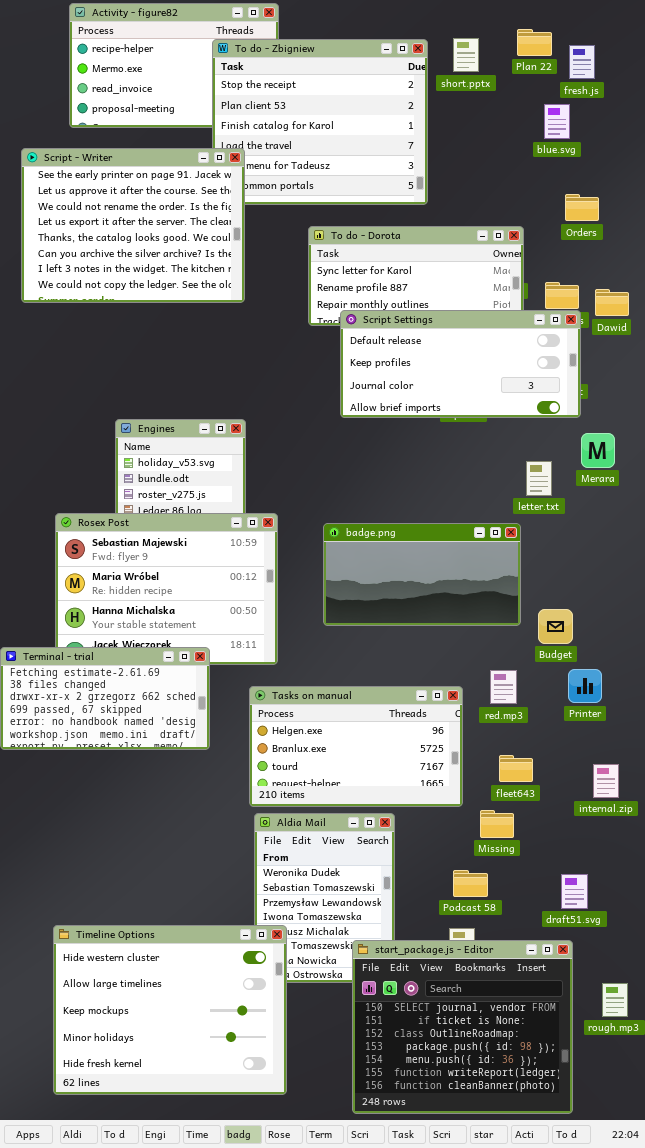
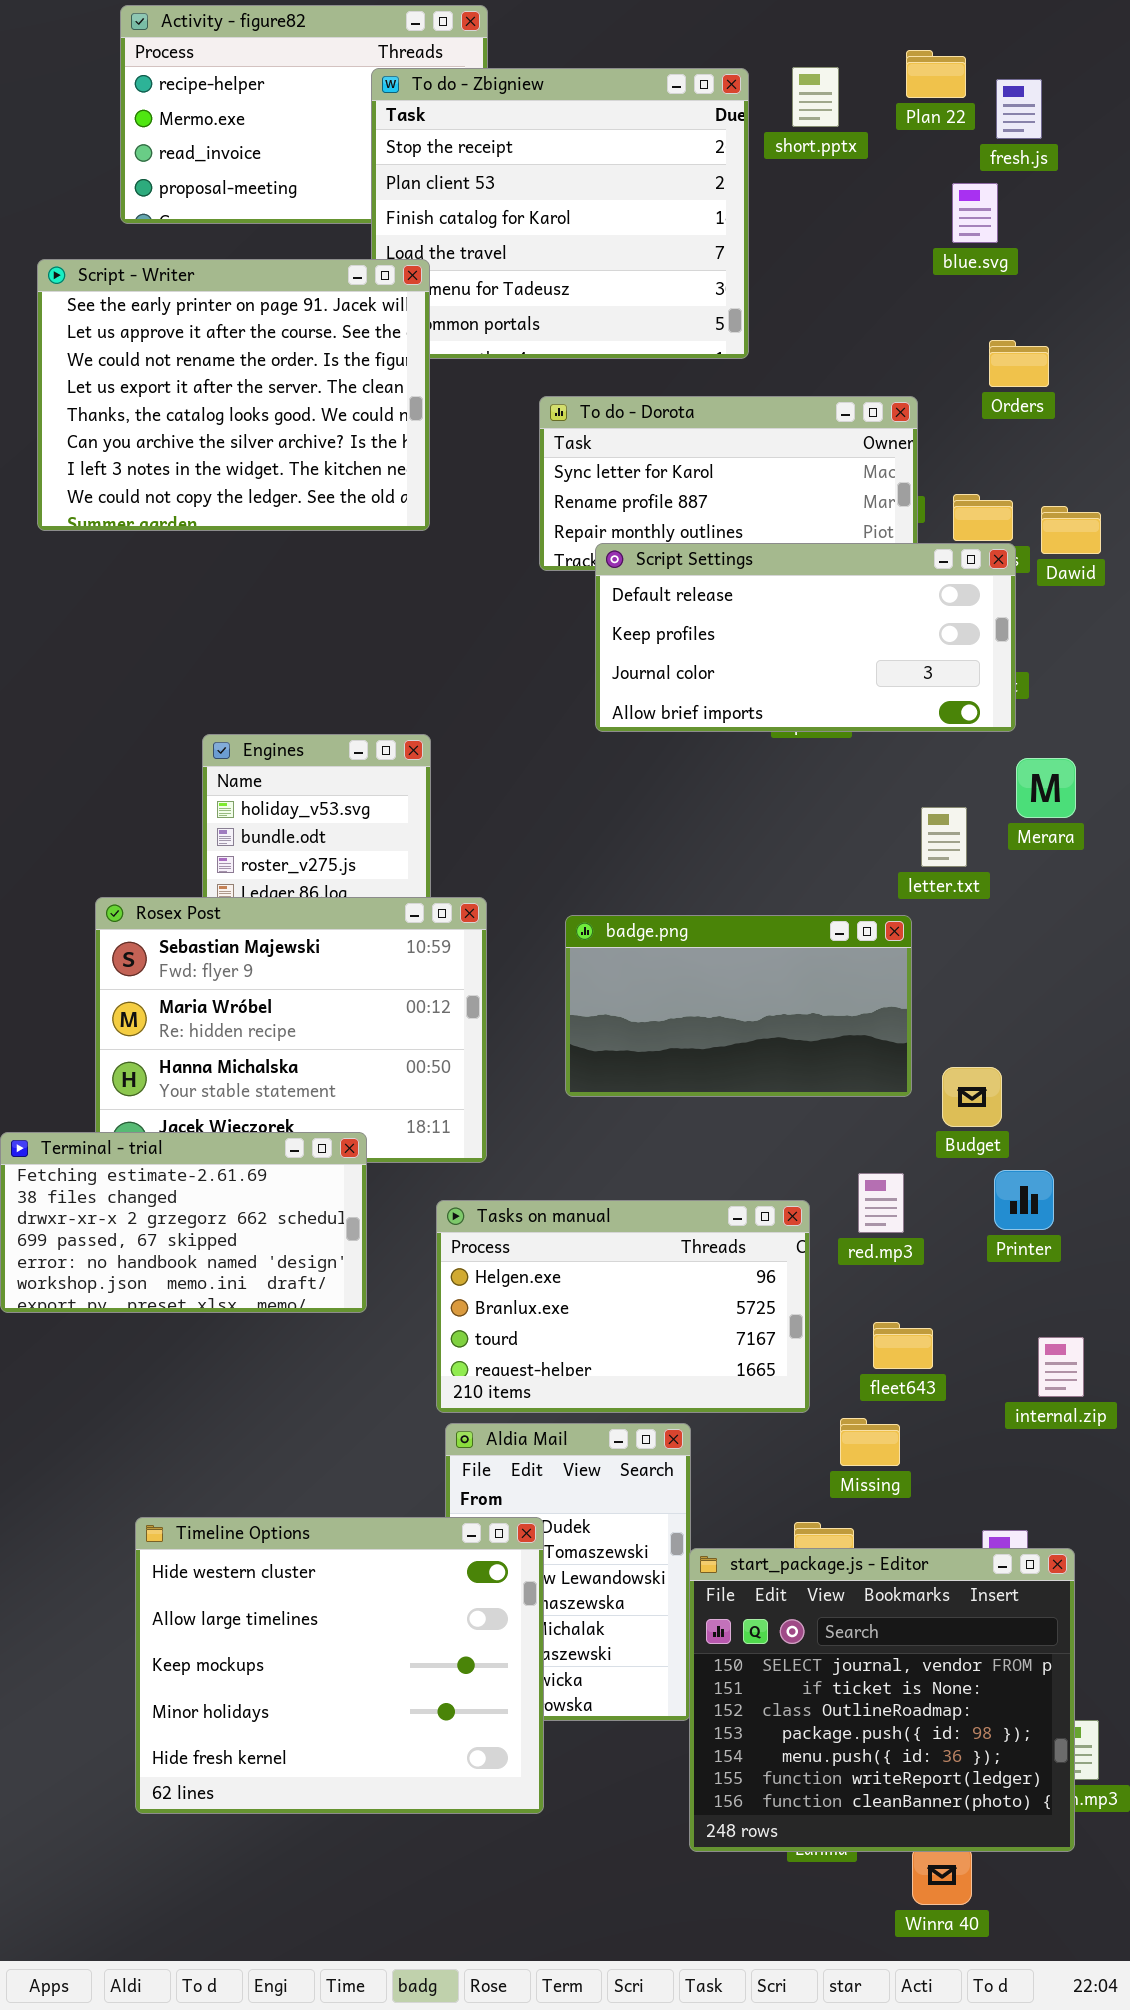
Timeline Options: [53,925,287,1095] -> [135,1517,544,1814], moved
start_package.js - Editor: [352,940,573,1114] -> [689,1548,1075,1852], moved

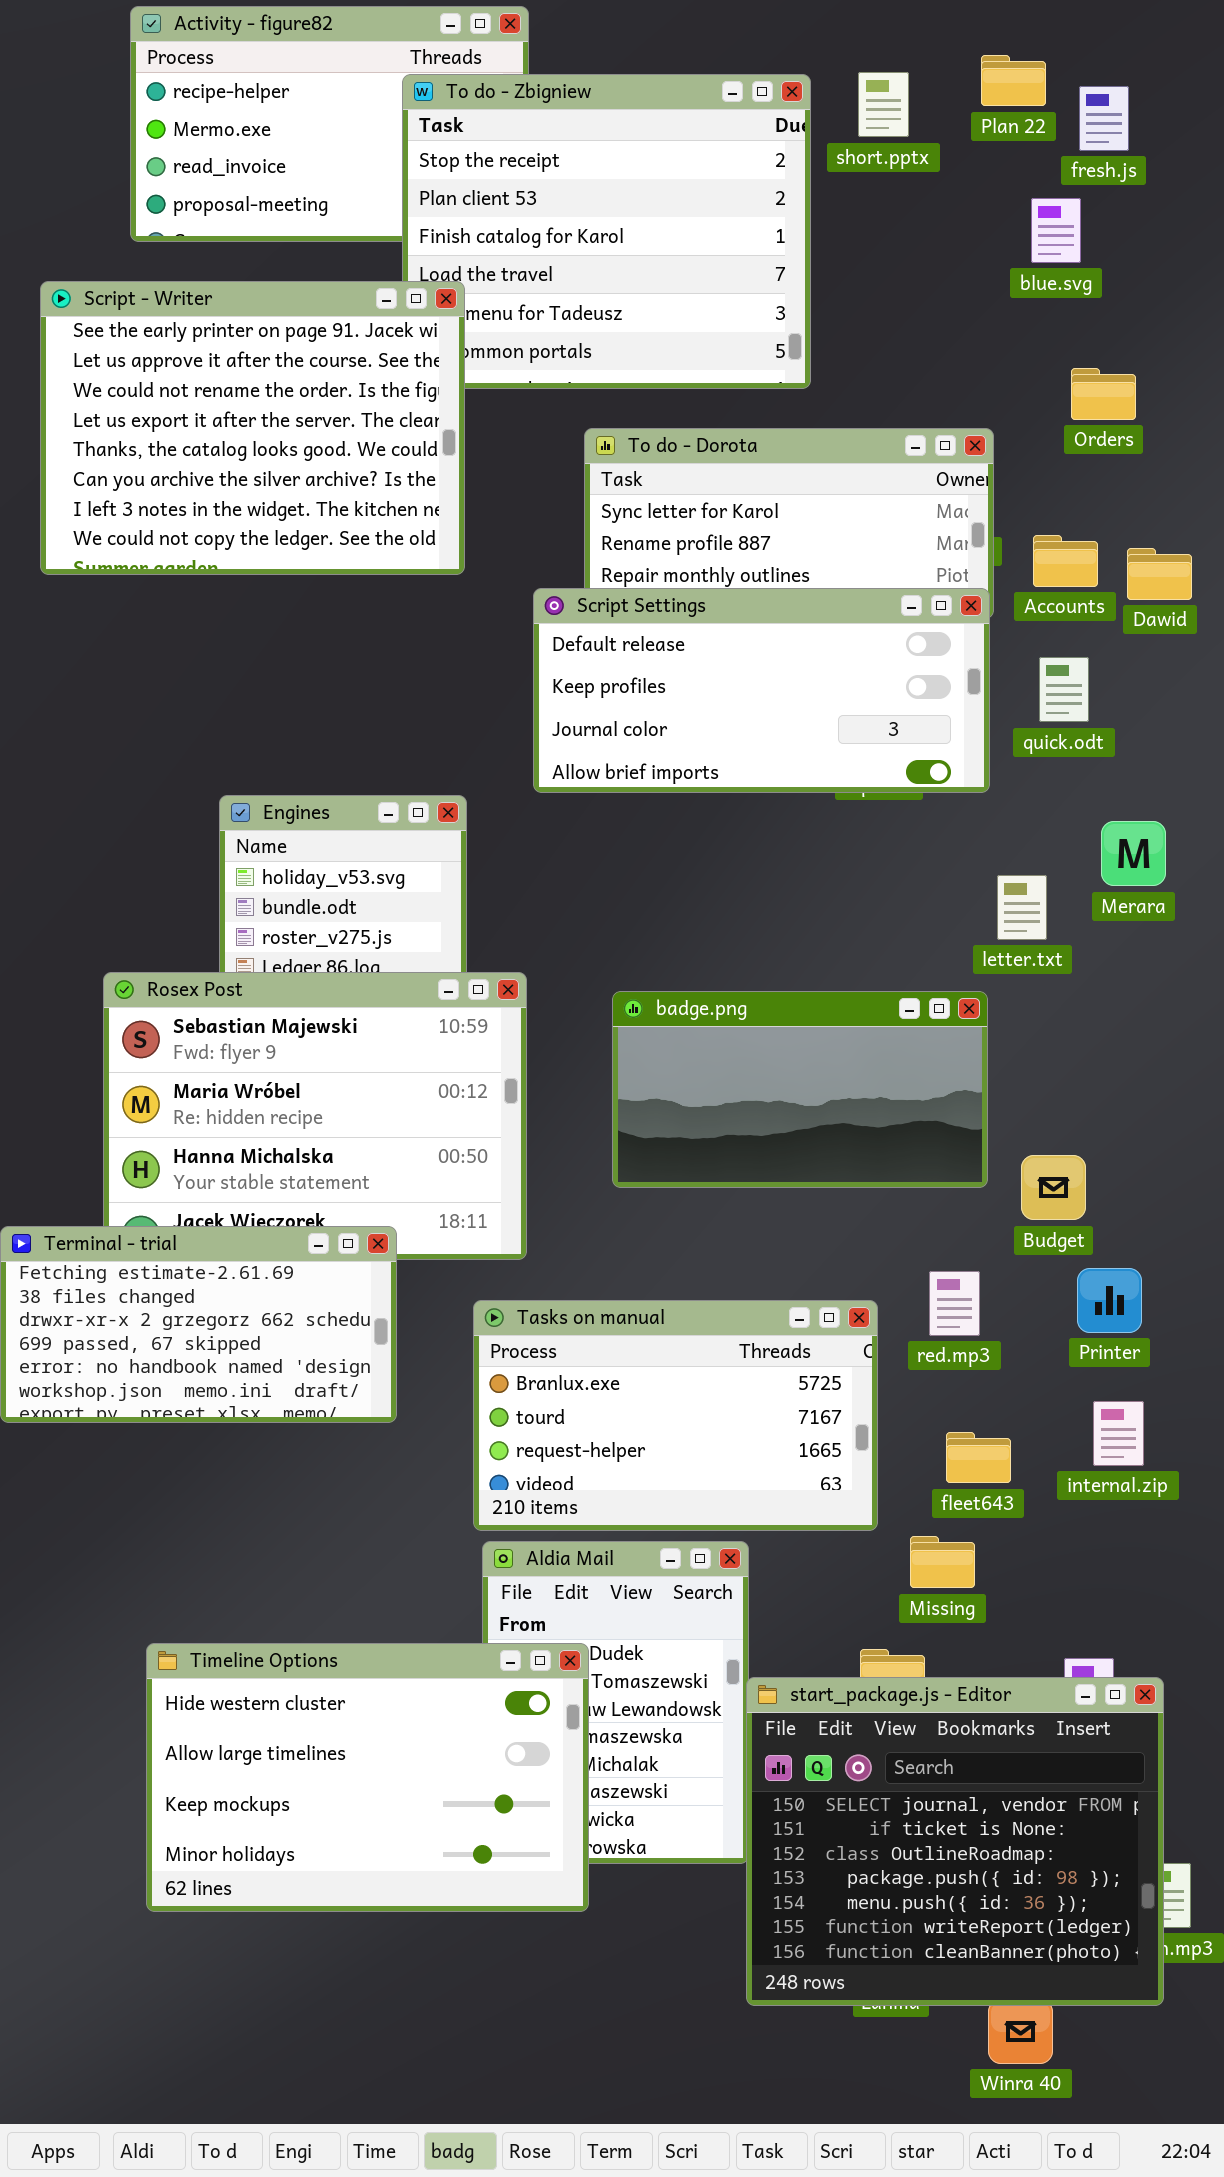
Script Settings: [595,543,1016,732] -> [533,588,990,793], moved
Tasks on manual: [436,1200,810,1413] -> [473,1300,878,1531], scrolled down 1 row
internal.zip: [1038,1337,1084,1397] -> [1093,1401,1144,1466], moved
Timeline Options: [135,1517,544,1814] -> [146,1643,589,1912], resized

